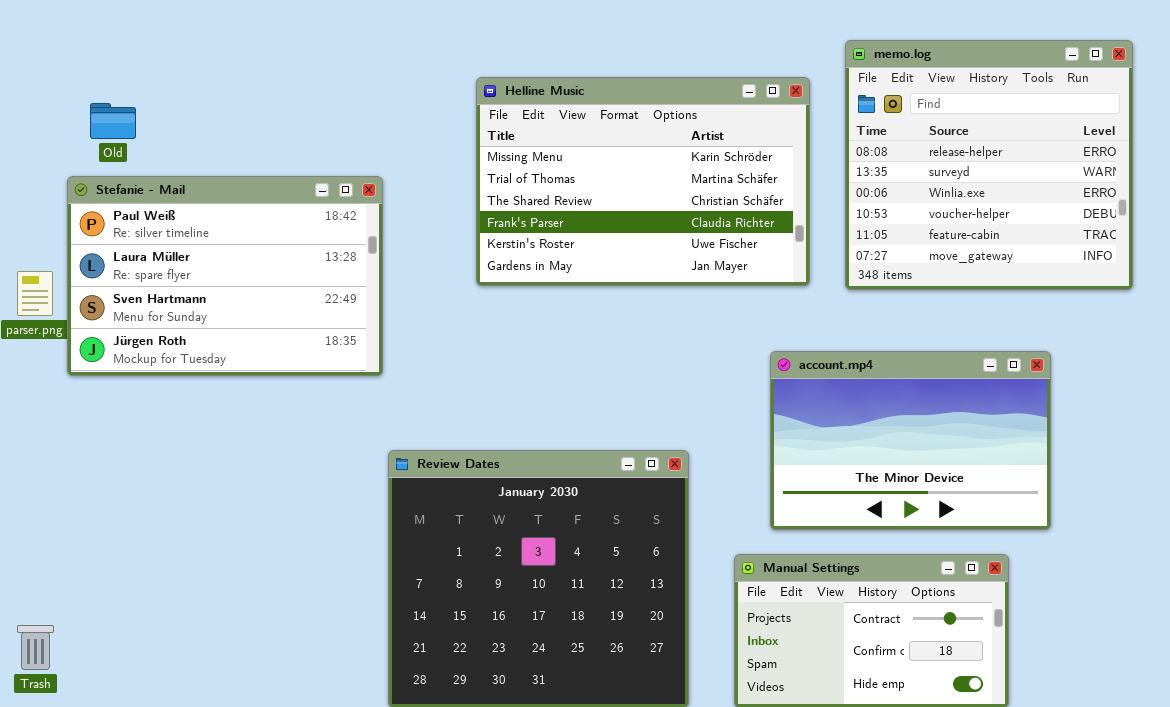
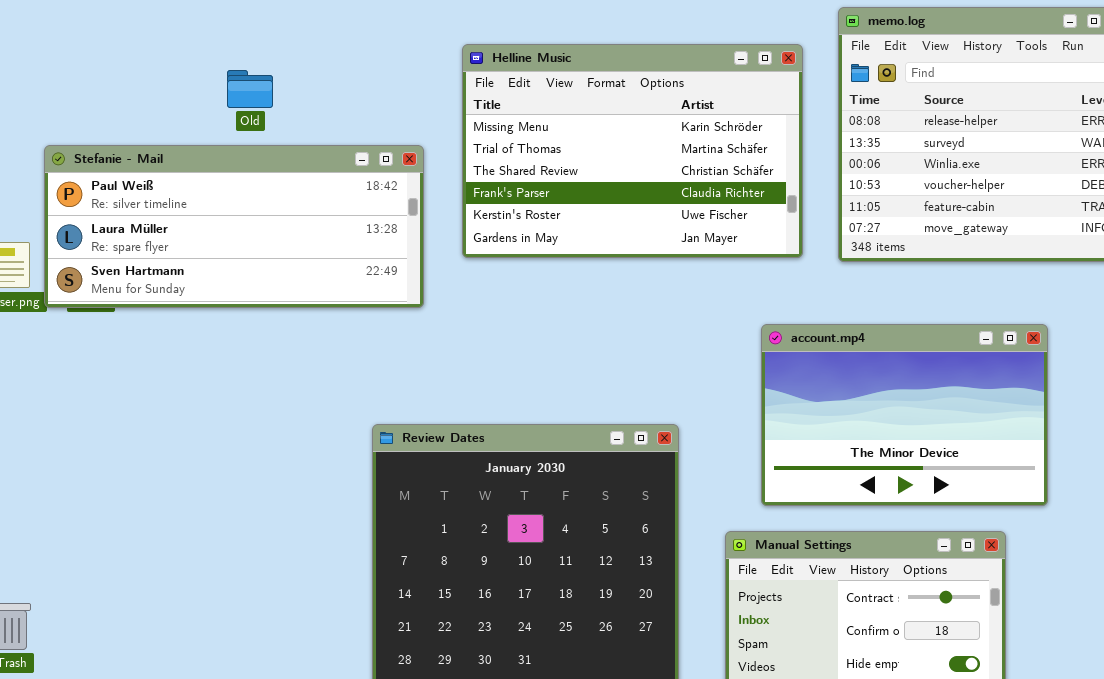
Old: [90,103,136,139] -> [227,70,273,108], moved
Stefanie - Mail: [67,176,383,376] -> [44,145,424,308], resized

